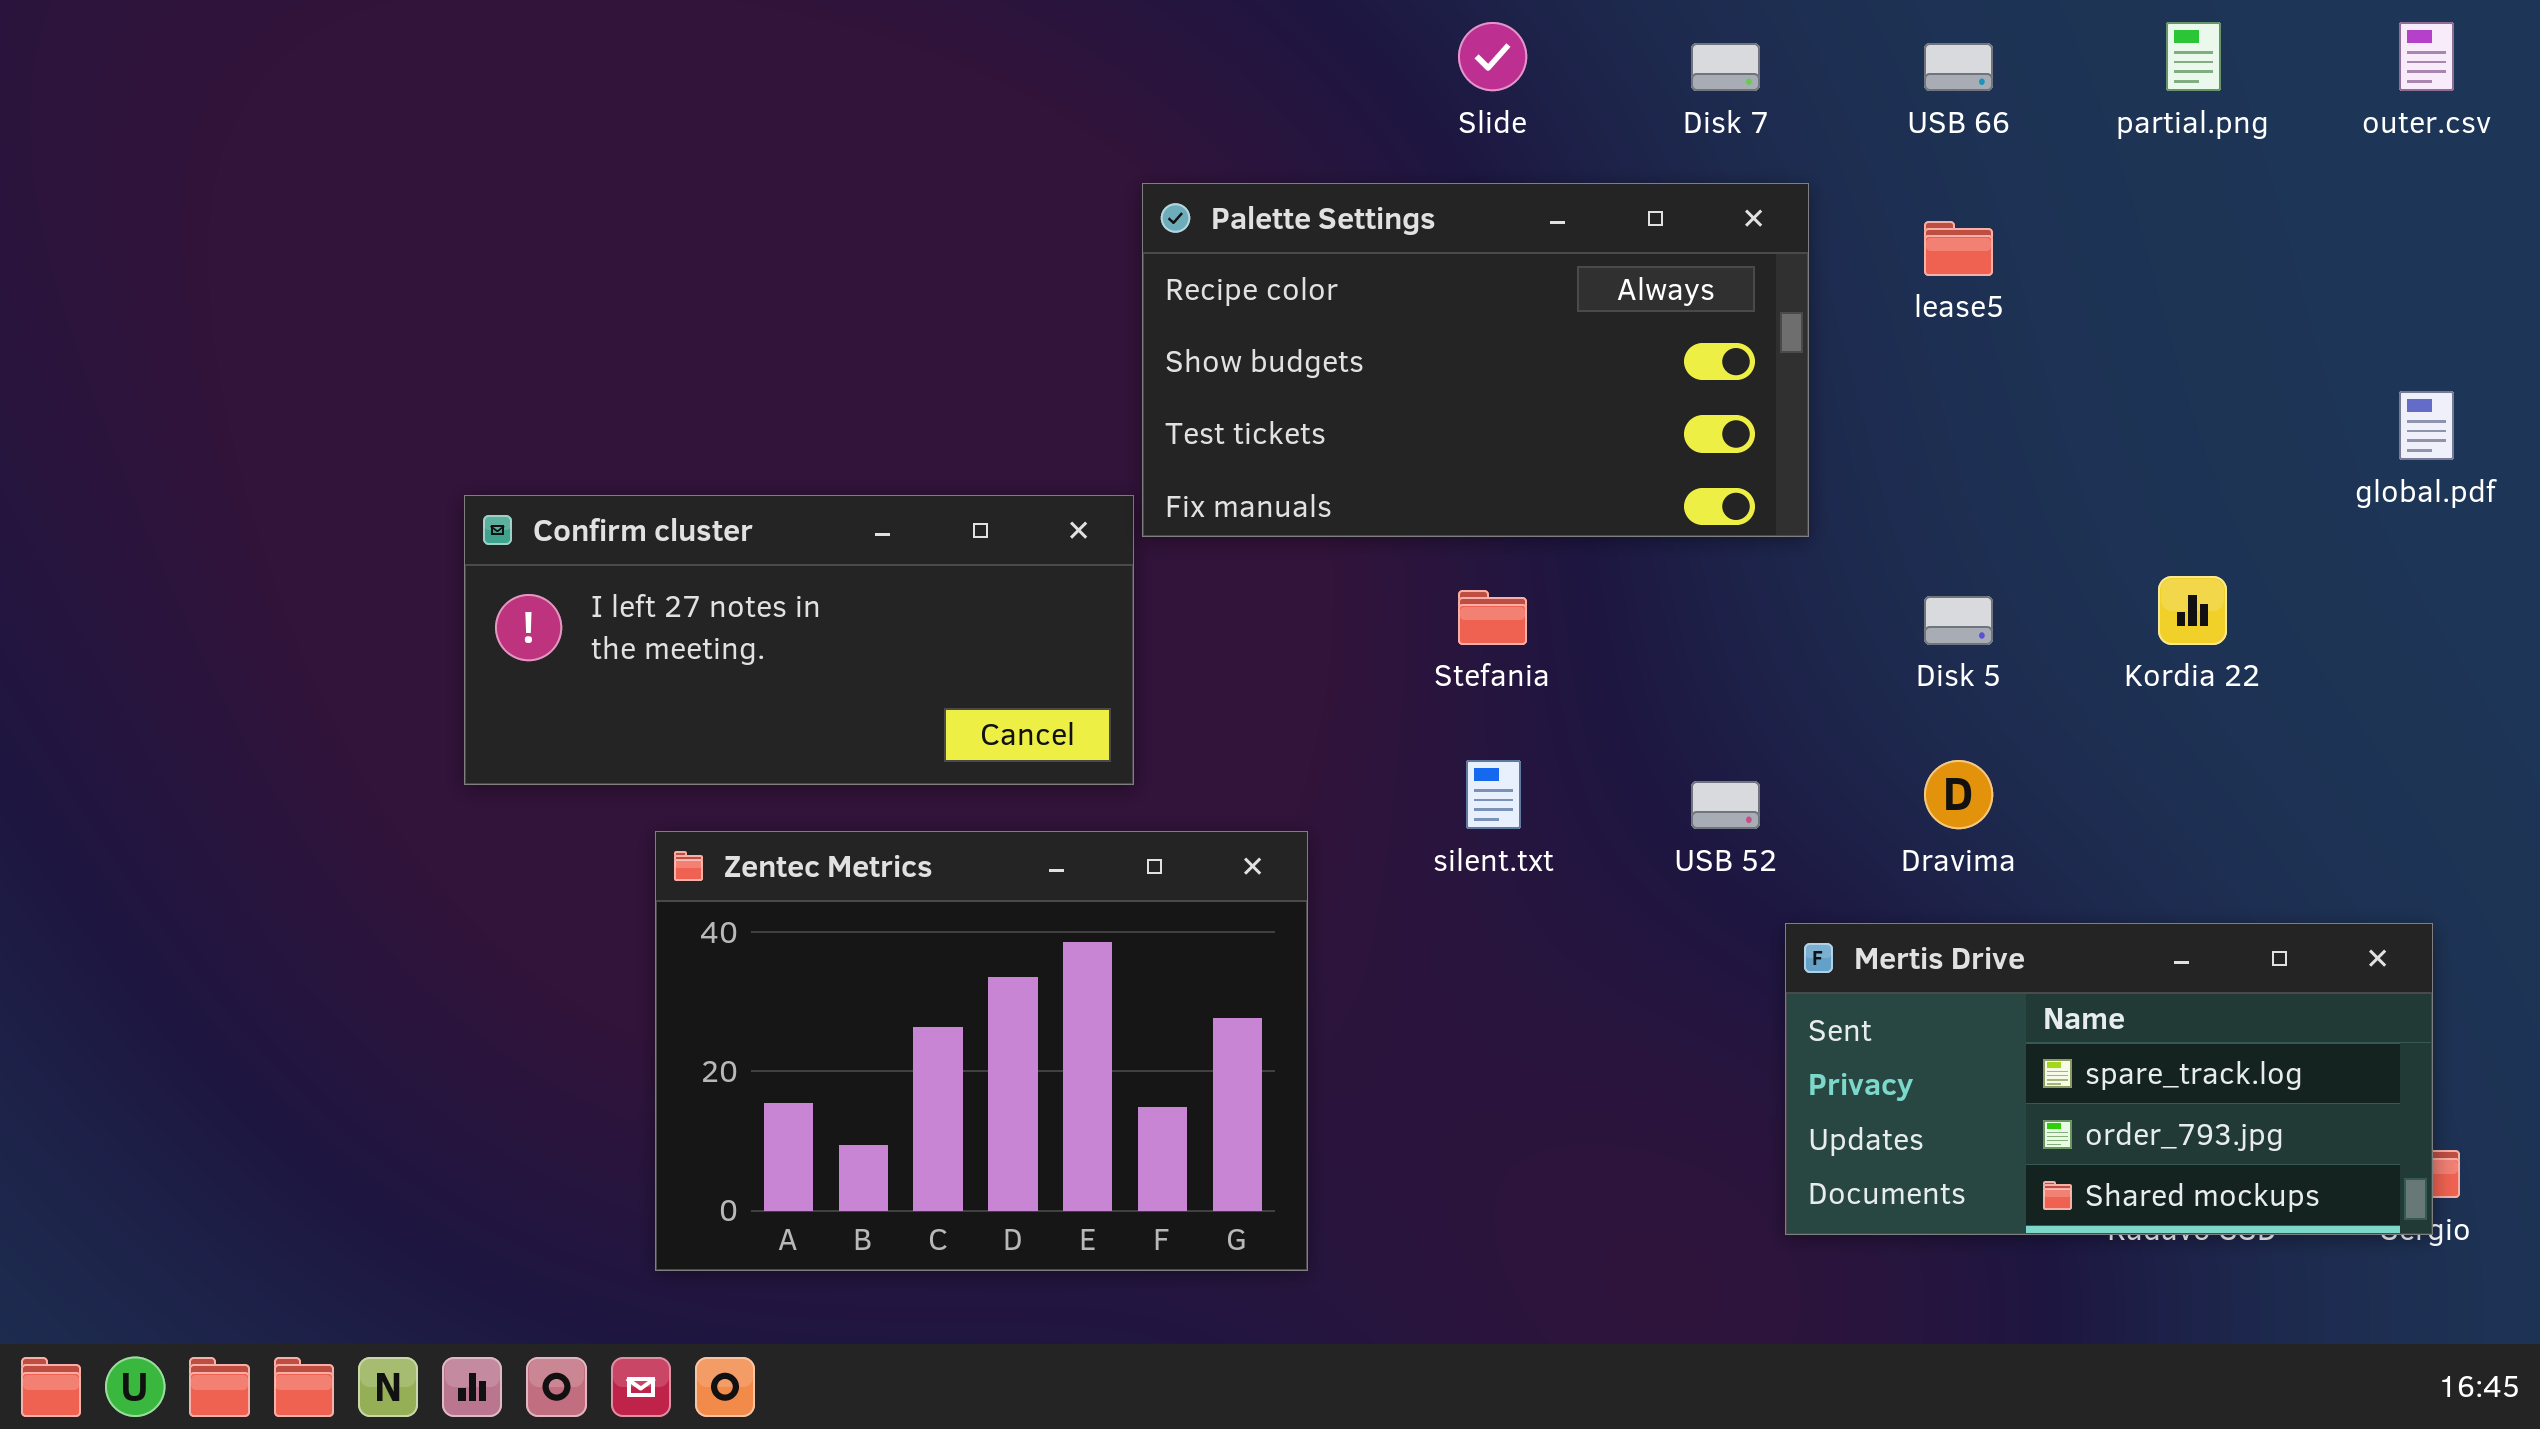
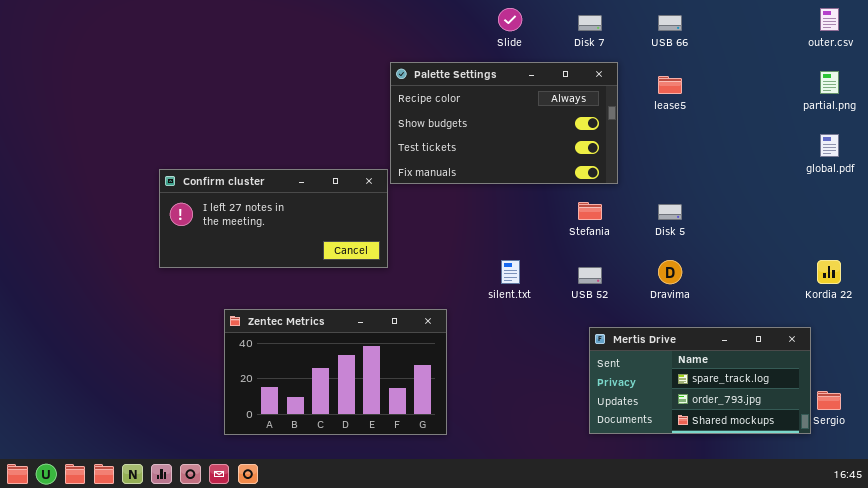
partial.png: [2166,22,2221,91] -> [820,71,839,94], moved
Kordia 22: [2158,576,2227,645] -> [817,260,841,284], moved
Stefania: [1458,590,1527,645] -> [578,202,602,220], moved
Zentec Metrics: [655,831,1308,1271] -> [224,309,447,435], resized
Mertis Drive: [1785,923,2433,1235] -> [589,327,811,434], moved

